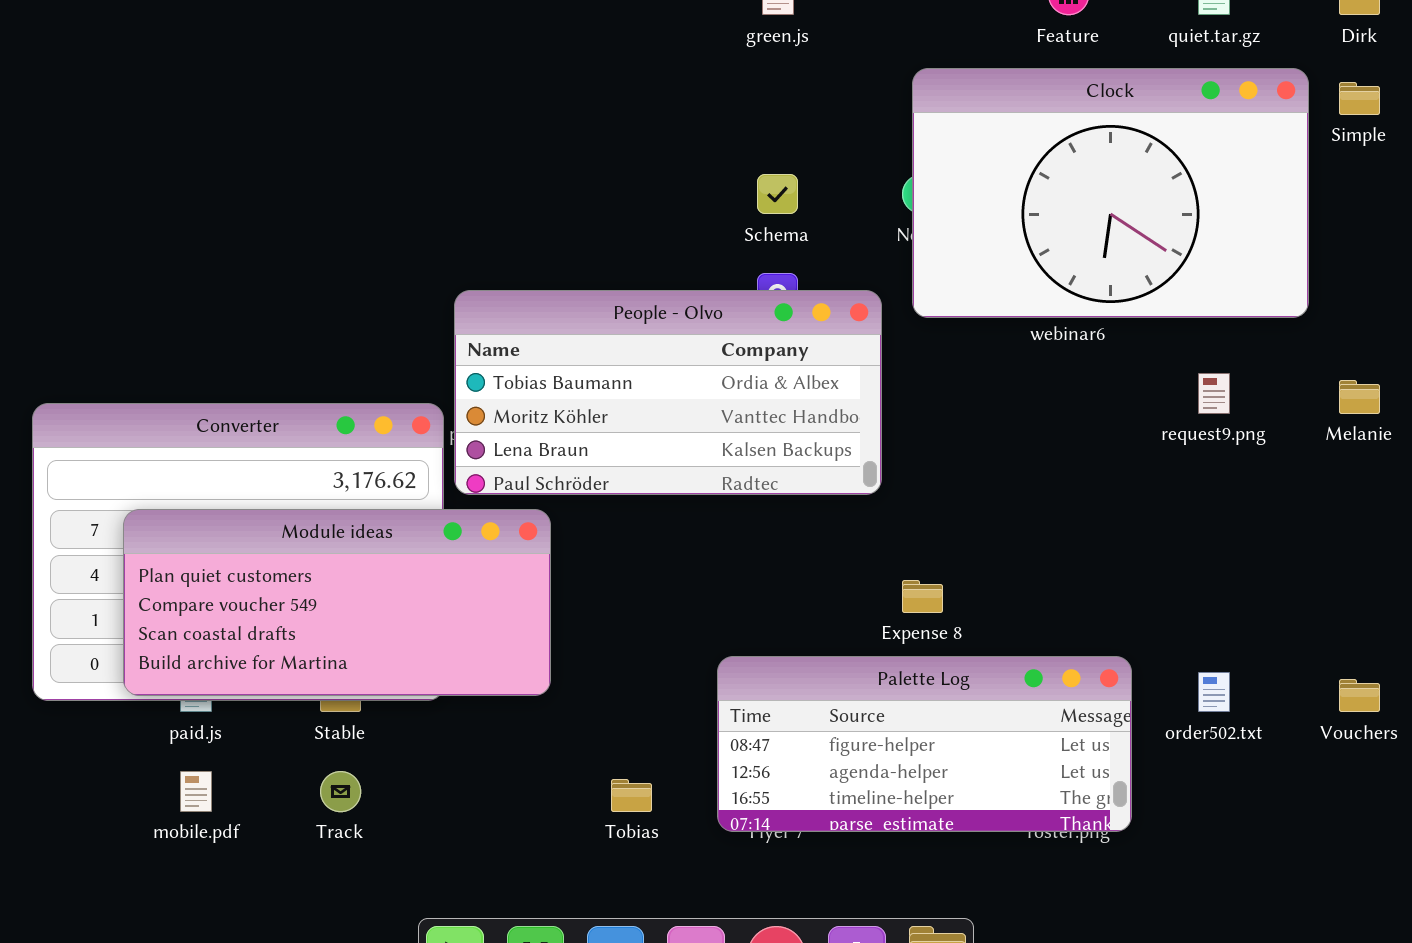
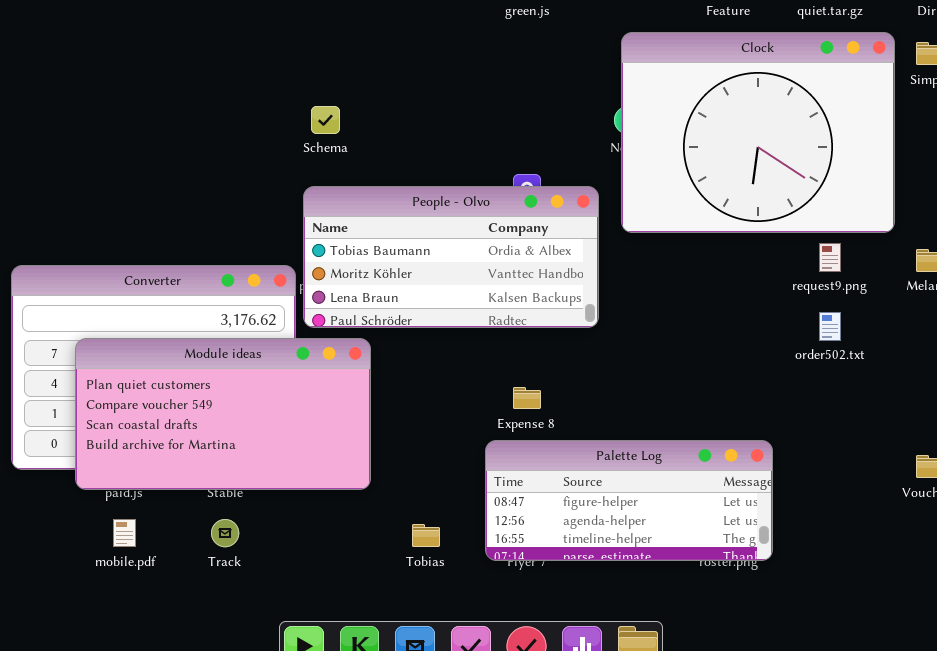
Clock: [912,68,1309,318] -> [621,32,895,233], resized
Schema: [757,174,798,214] -> [311,106,340,134], moved
Module ideas: [123,509,551,696] -> [75,338,371,490], resized
Expense 8: [902,580,943,613] -> [513,387,541,409], moved
order502.txt: [1198,672,1230,712] -> [819,312,841,341], moved

